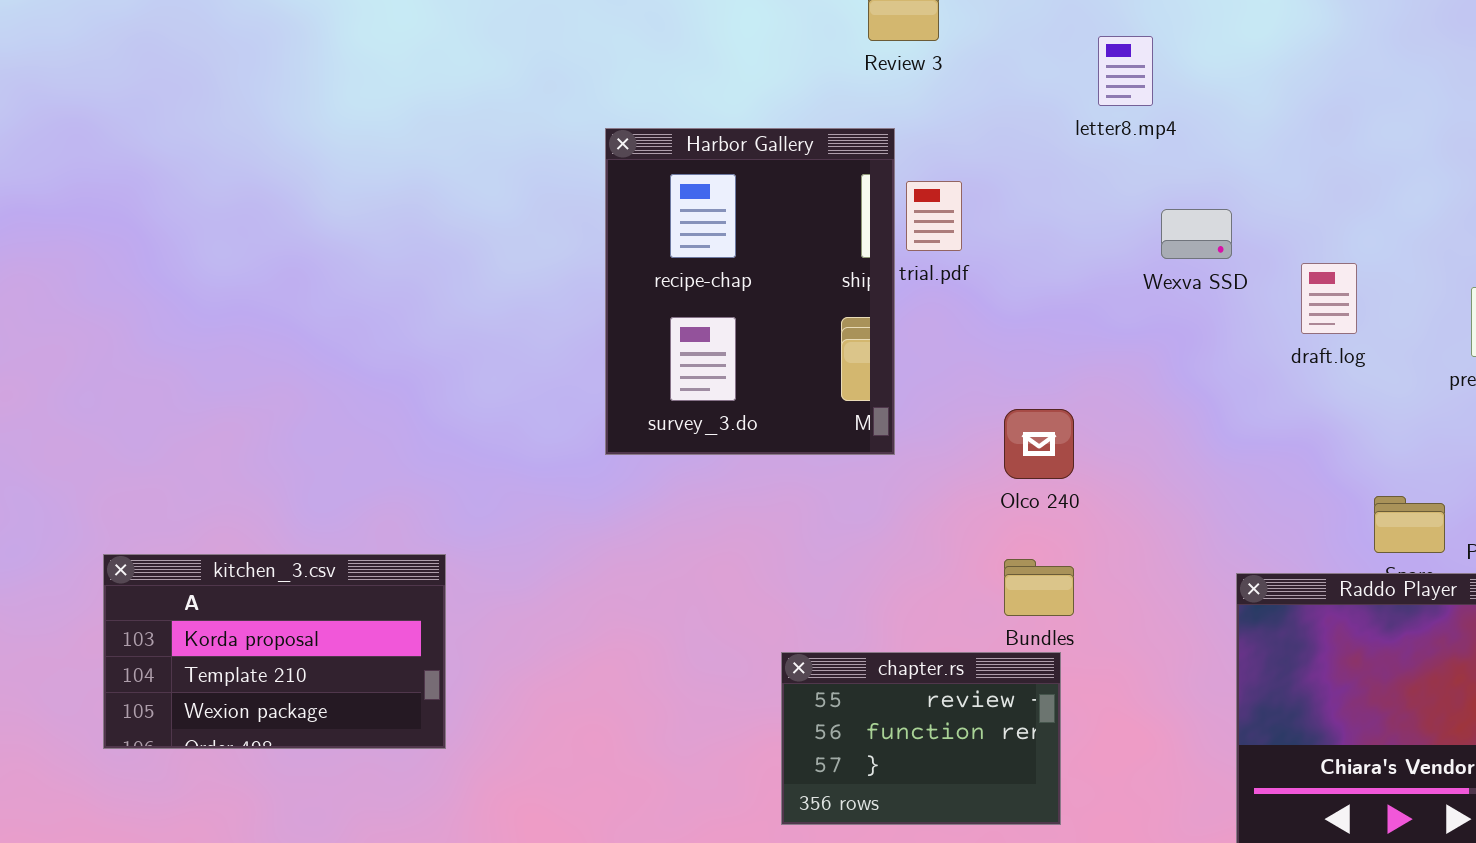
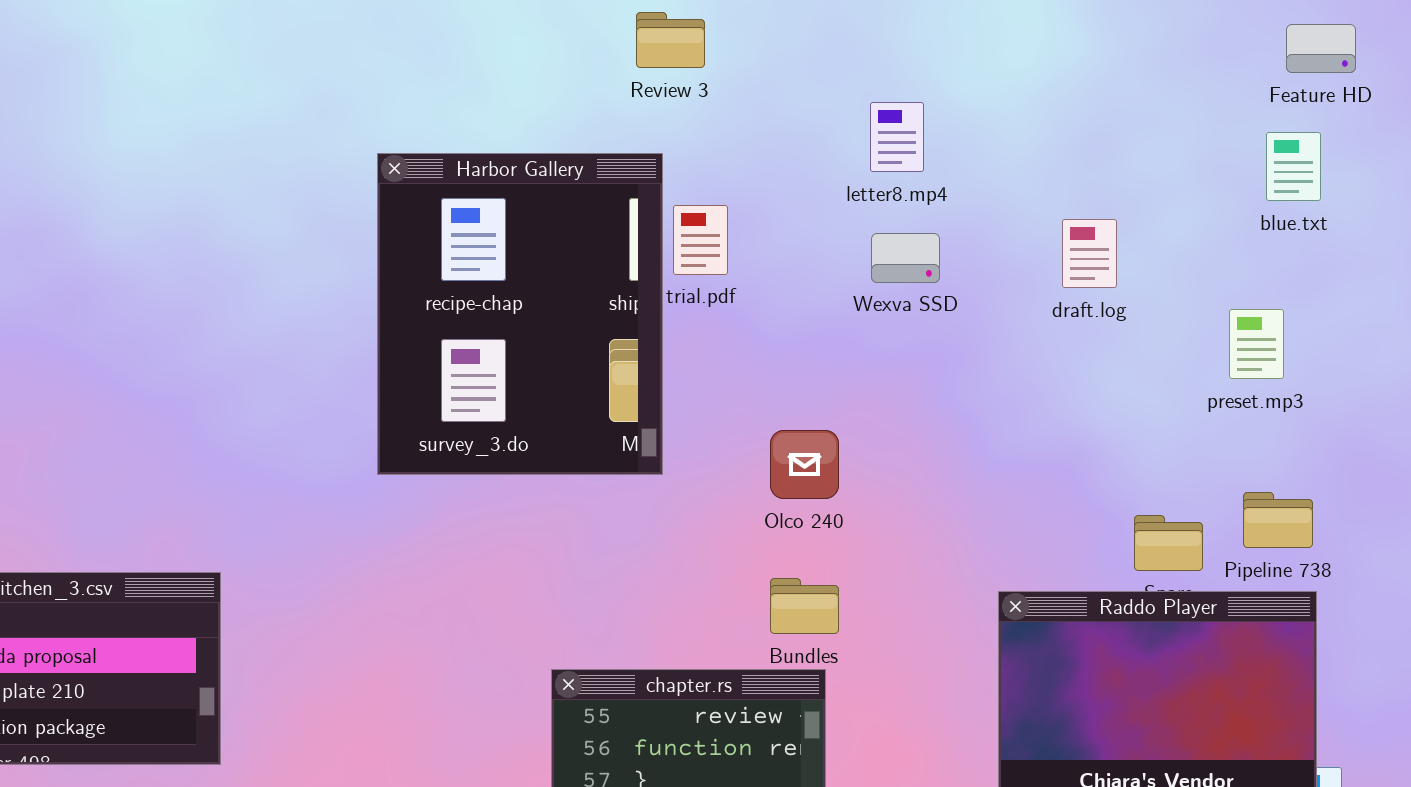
letter8.mp4: [1098,36,1153,106] -> [870,102,924,172], moved
Wexva SSD: [1161,209,1232,259] -> [871,233,940,283], moved
draft.log: [1301,263,1357,334] -> [1062,219,1117,288], moved

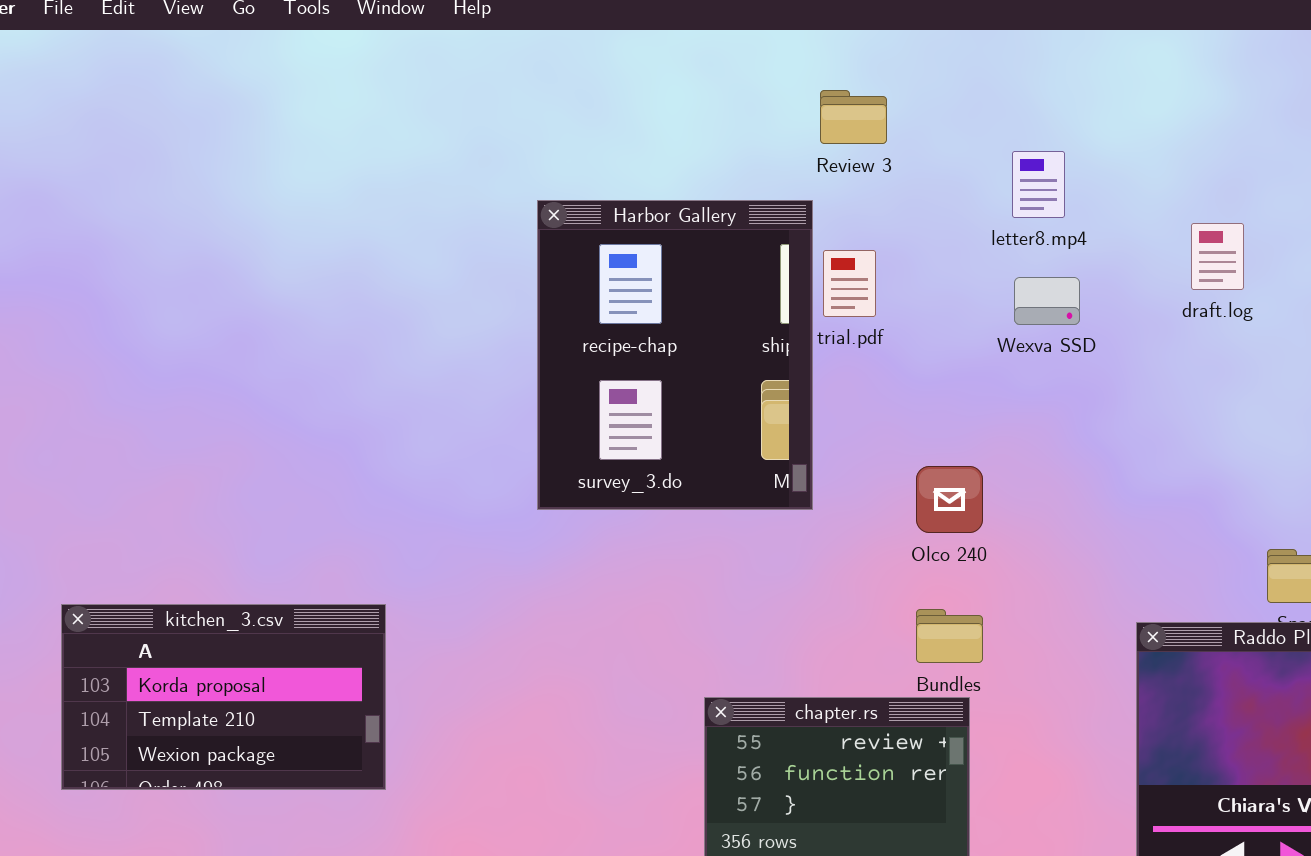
Review 3: [636,12,705,68] -> [820,90,887,144], moved
draft.log: [1062,219,1117,288] -> [1191,223,1244,290], moved

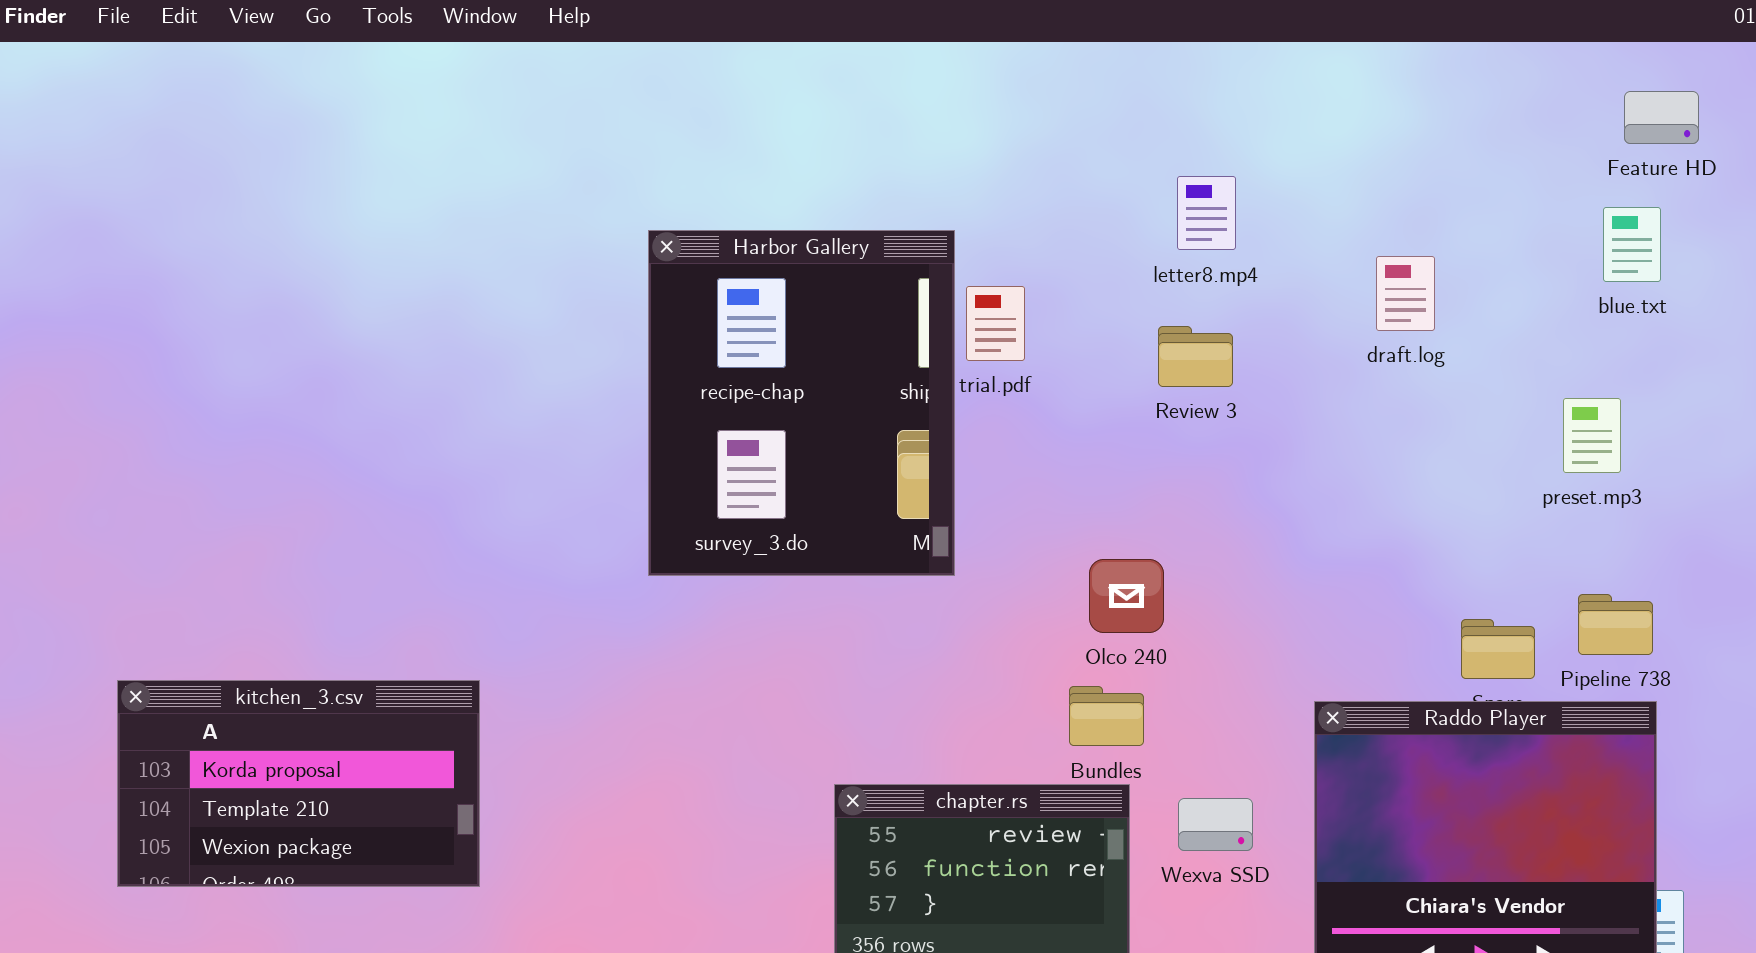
Review 3: [820,90,887,144] -> [1158,326,1233,387], moved
Wexva SSD: [1014,277,1080,325] -> [1178,798,1253,851], moved
Olco 240: [916,466,983,533] -> [1089,559,1164,633], moved

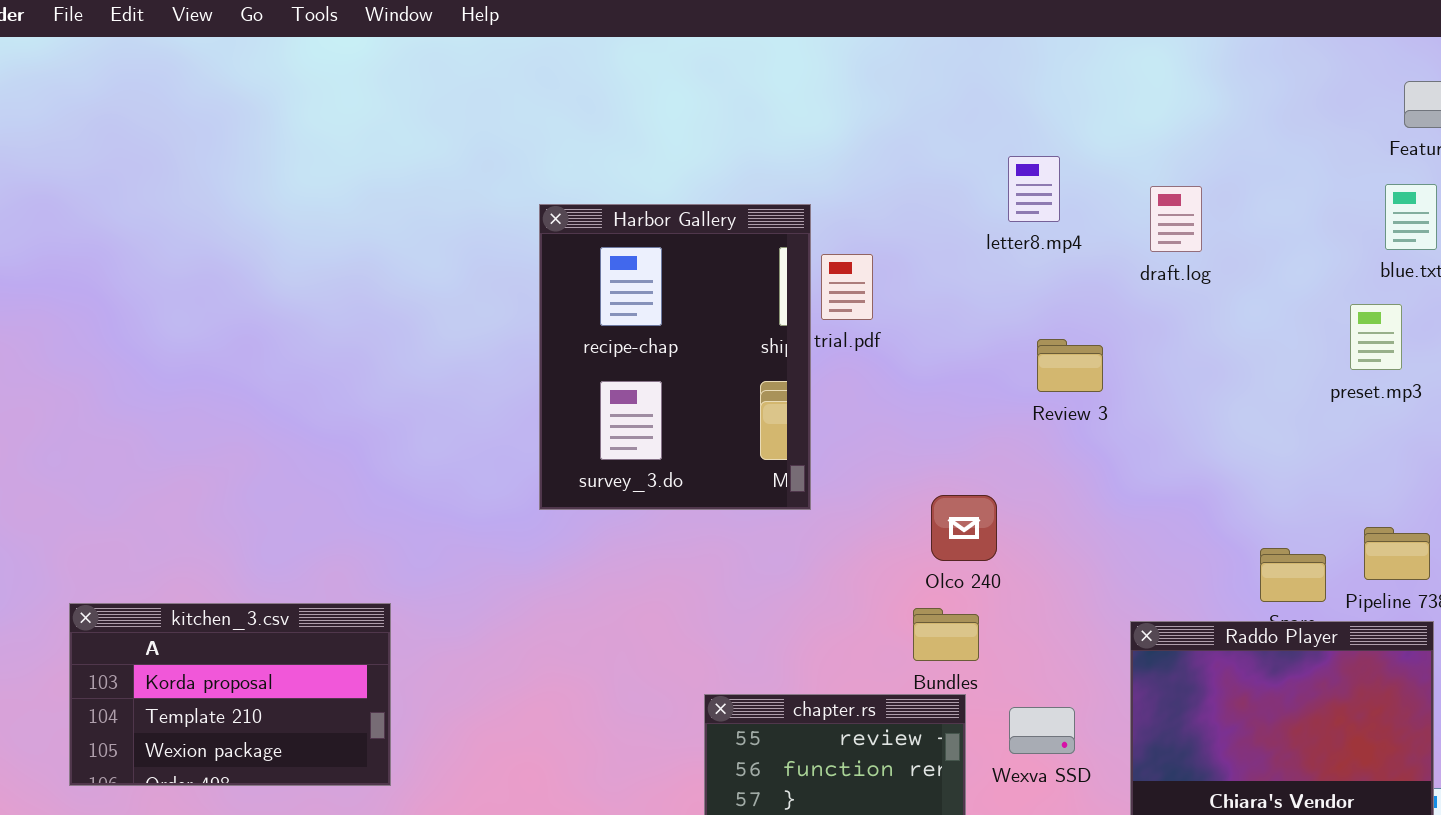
draft.log: [1376,256,1435,331] -> [1150,186,1202,252], moved
Review 3: [1158,326,1233,387] -> [1037,339,1103,392], moved
preset.mp3: [1563,398,1621,473] -> [1350,304,1402,370], moved

